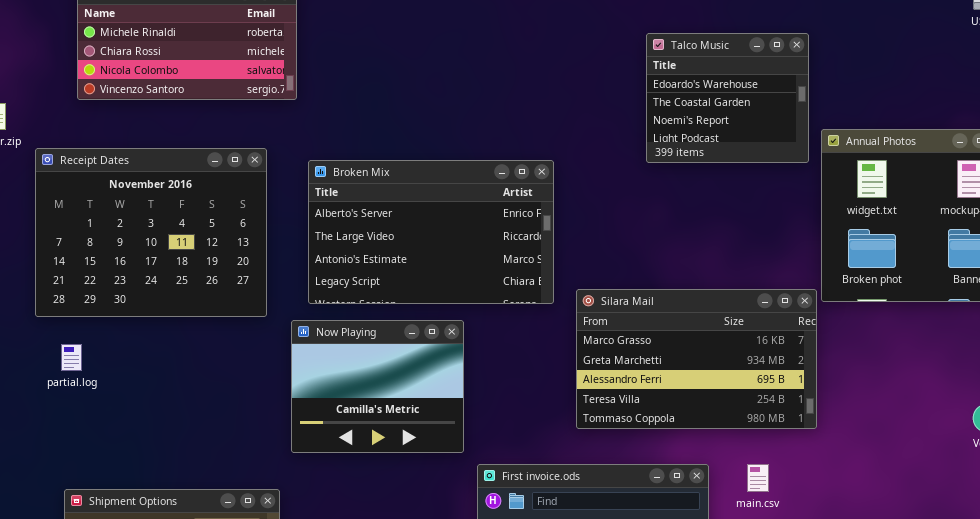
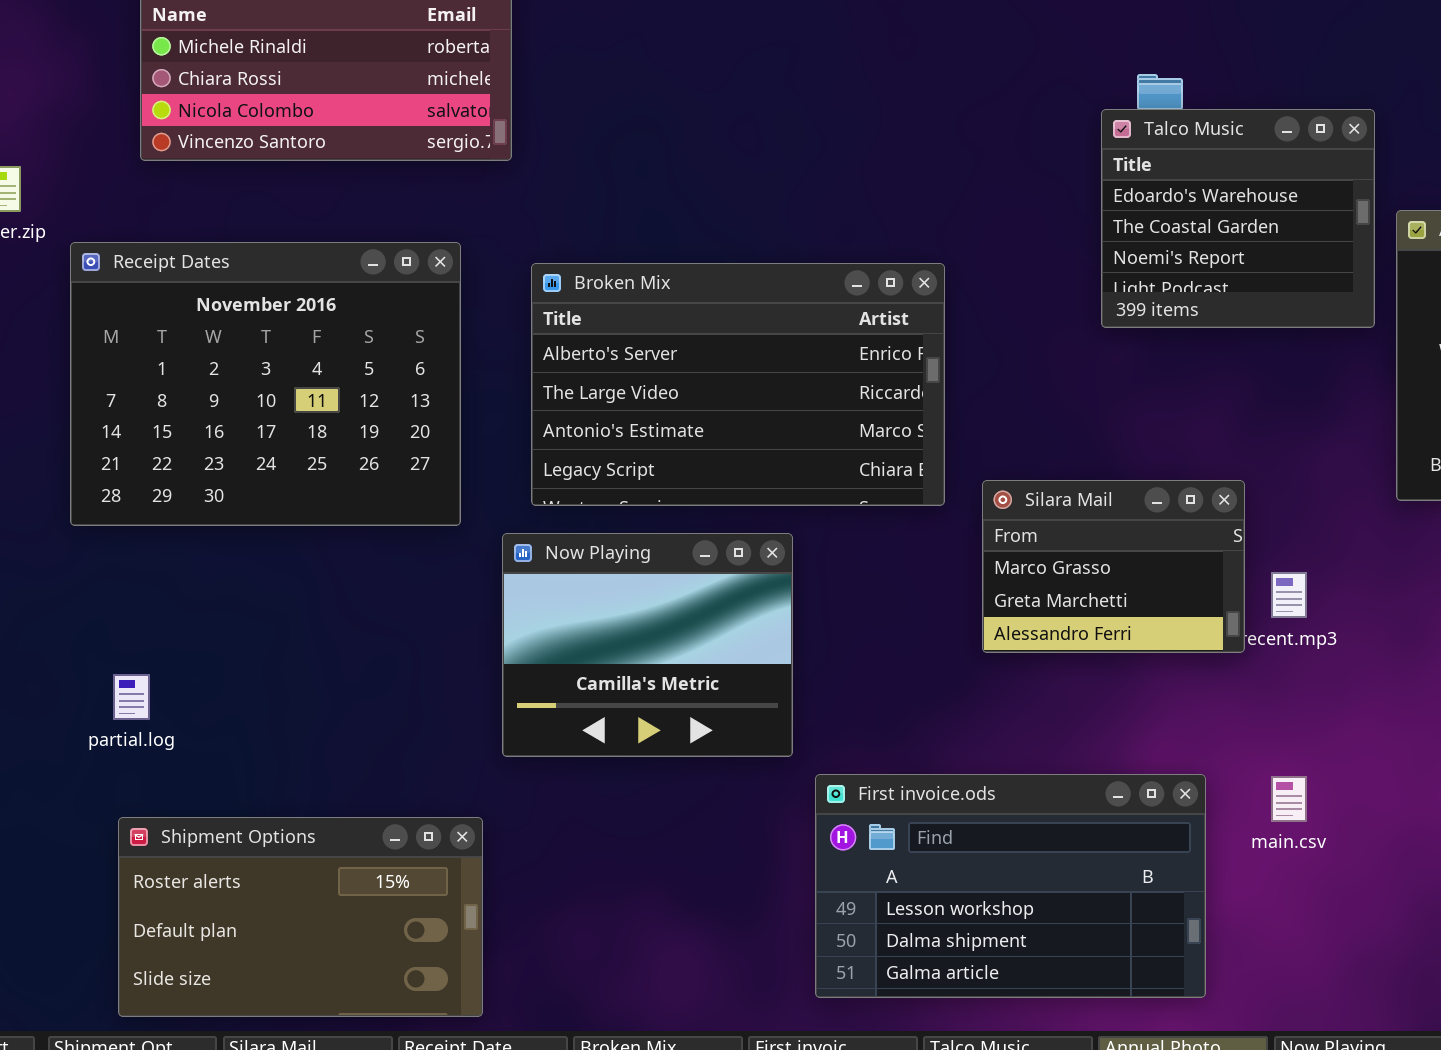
Talco Music: [646,33,809,163] -> [1101,109,1375,328], moved
Silara Mail: [576,289,817,429] -> [982,480,1245,653], resized
partial.log: [61,344,82,371] -> [113,674,150,720], moved

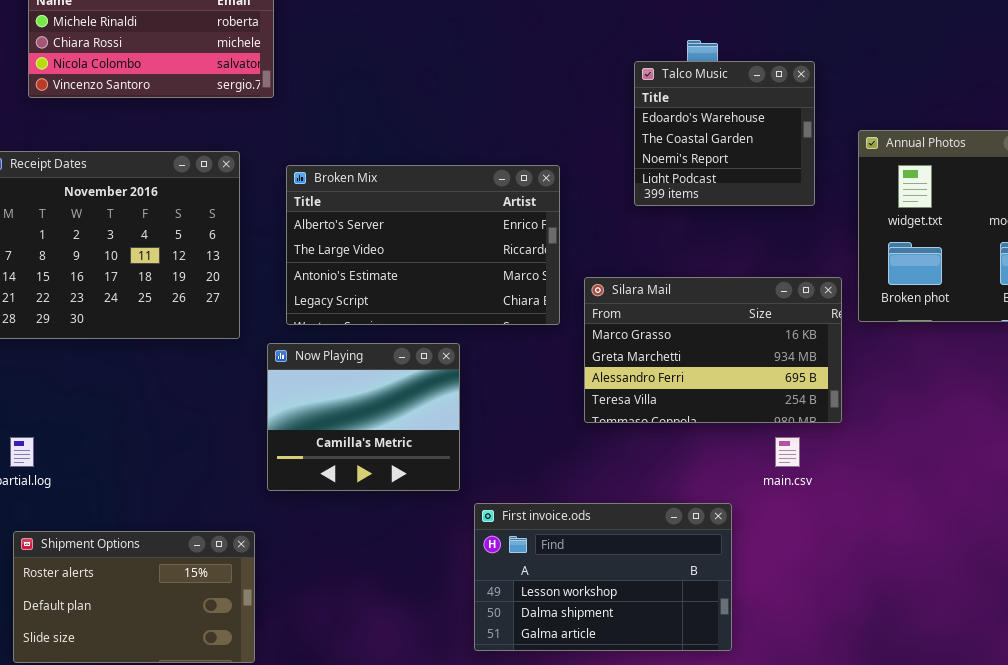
Talco Music: [1101,109,1375,328] -> [634,61,815,206], moved
Silara Mail: [982,480,1245,653] -> [584,277,842,423], resized
main.csv: [1271,776,1307,822] -> [775,437,800,467], moved

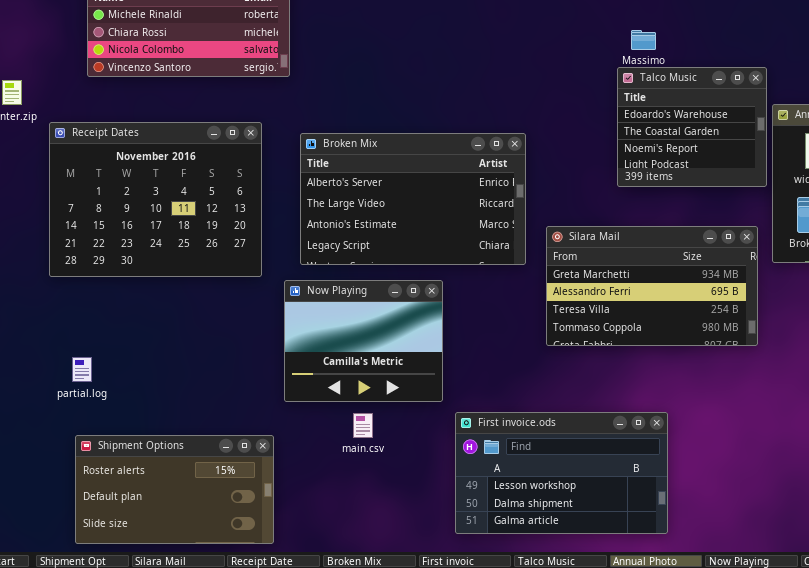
Talco Music: [634,61,815,206] -> [617,67,767,187], moved
Silara Mail: [584,277,842,423] -> [546,226,758,346], scrolled down 1 row
main.csv: [775,437,800,467] -> [353,413,373,438], moved

